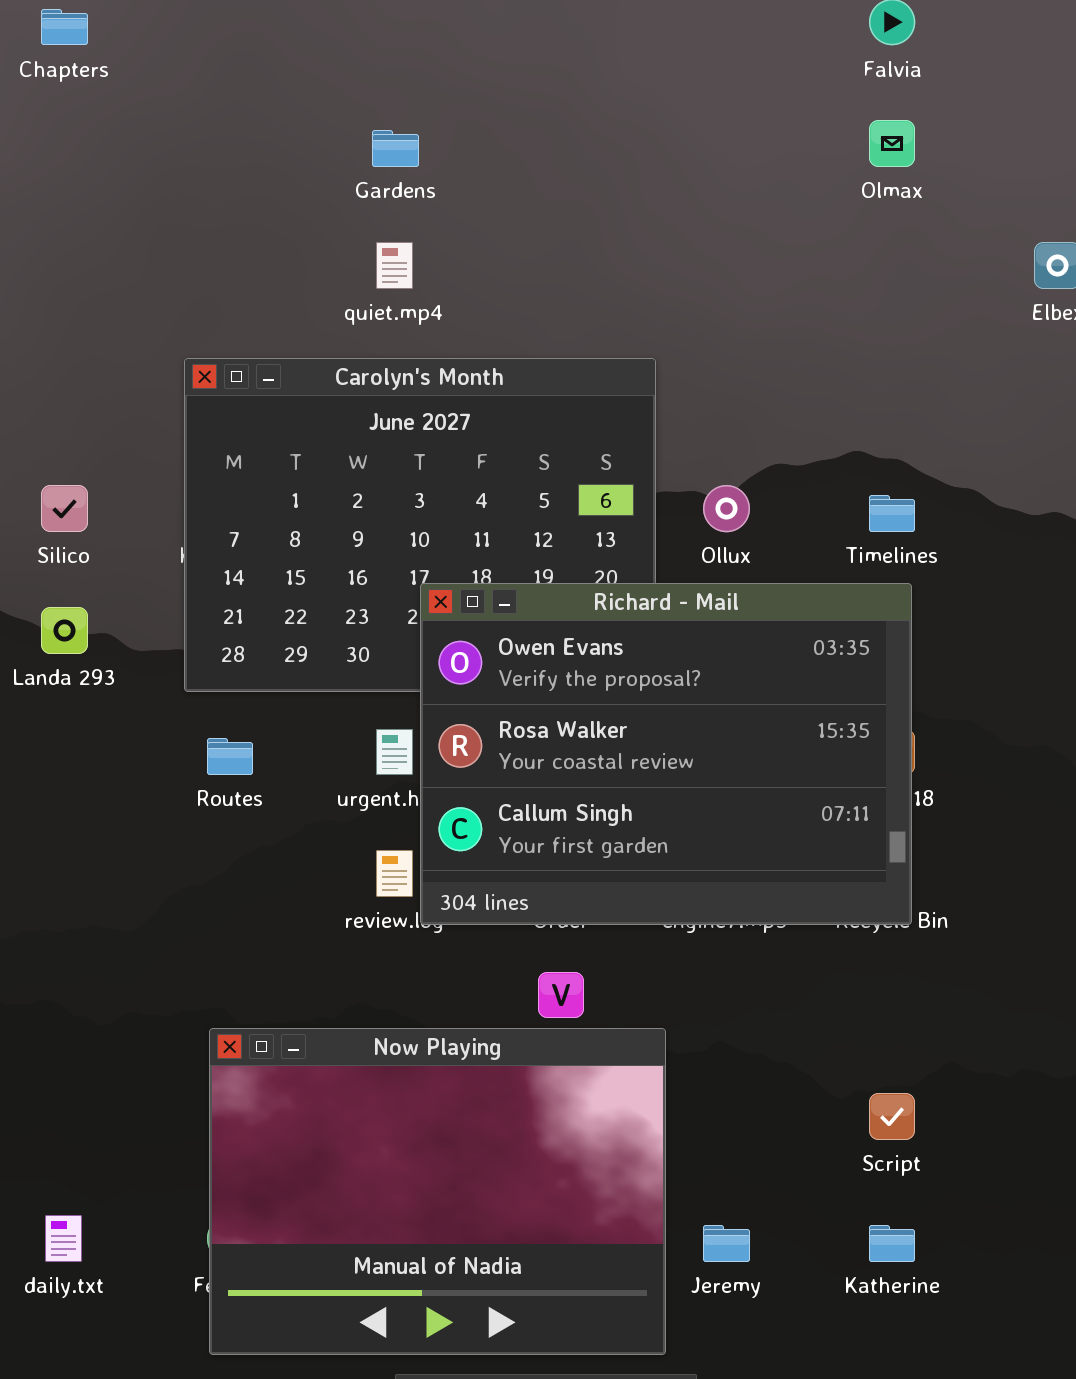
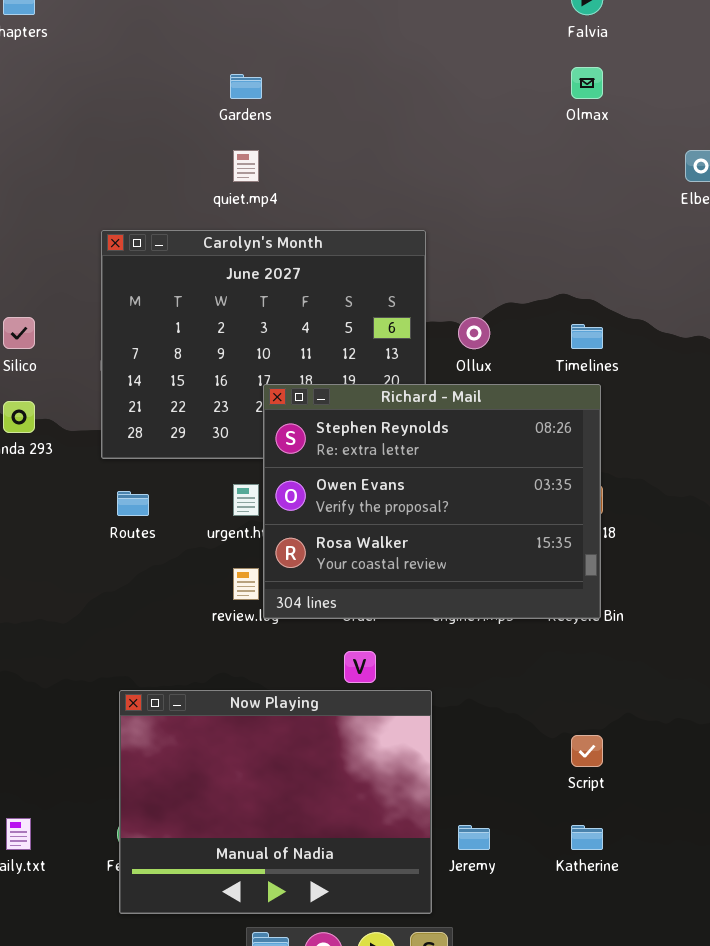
Richard - Mail: [420,583,912,925] -> [263,384,601,619], scrolled up 1 row

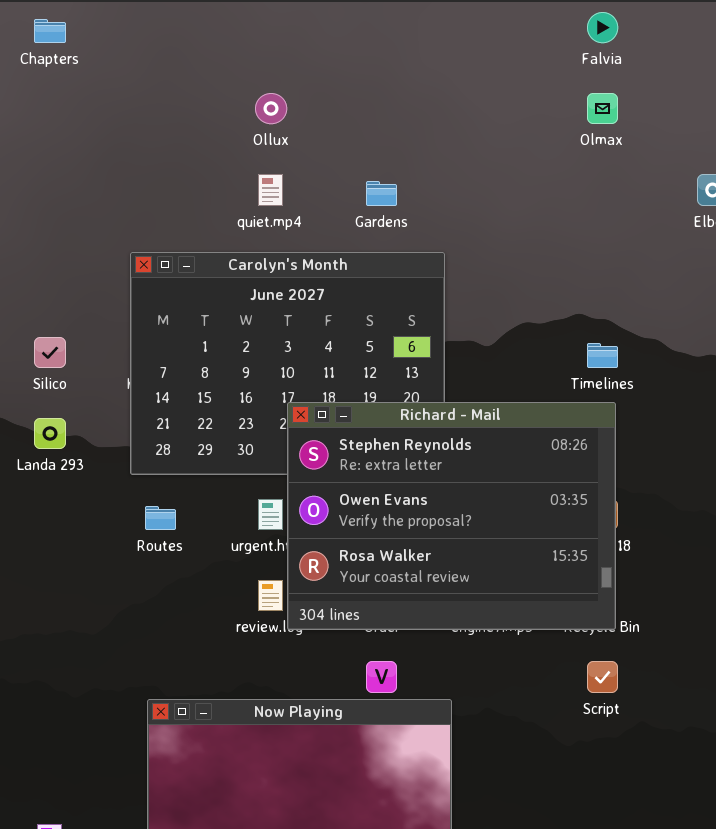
Gardens: [230,74,262,99] -> [366,181,397,206], moved
Ollux: [458,317,490,349] -> [255,93,287,124], moved
Script: [571,735,603,767] -> [587,661,618,693], moved

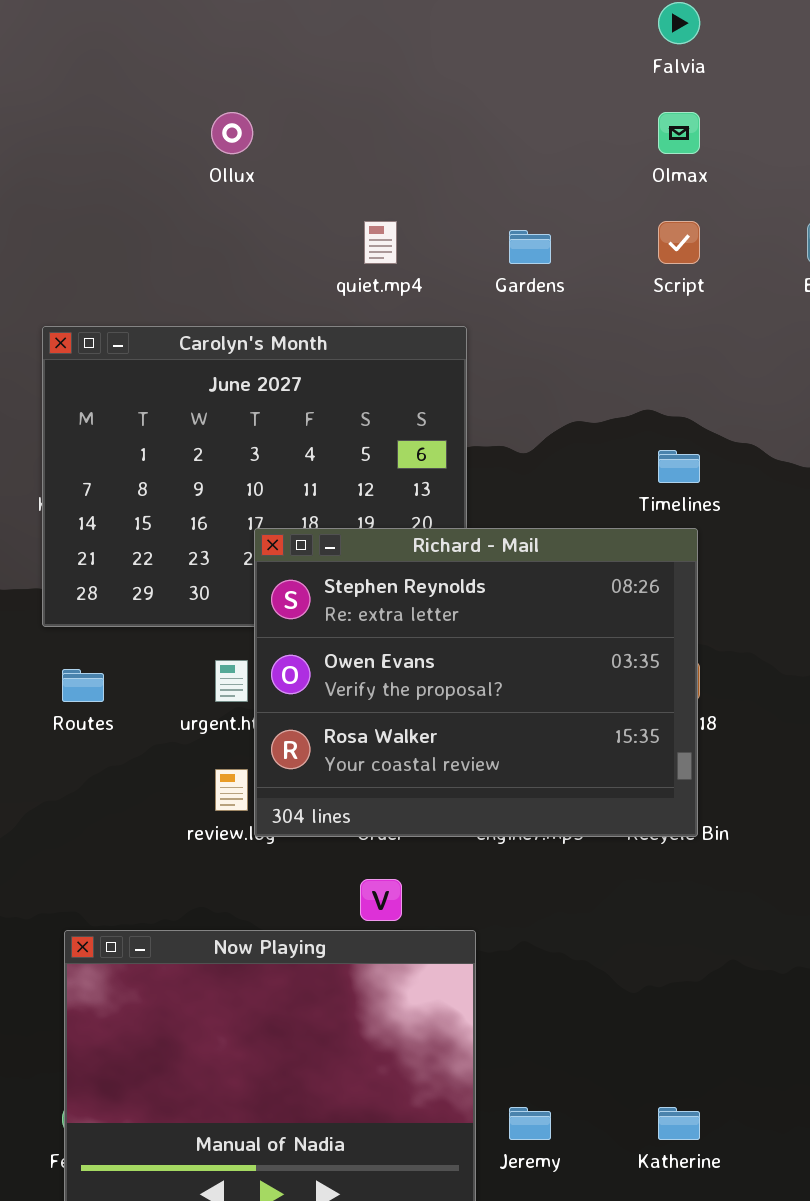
quiet.mp4: [258,174,283,206] -> [364,221,397,264], moved
Gardens: [366,181,397,206] -> [509,230,551,264], moved
Script: [587,661,618,693] -> [658,221,700,264], moved

